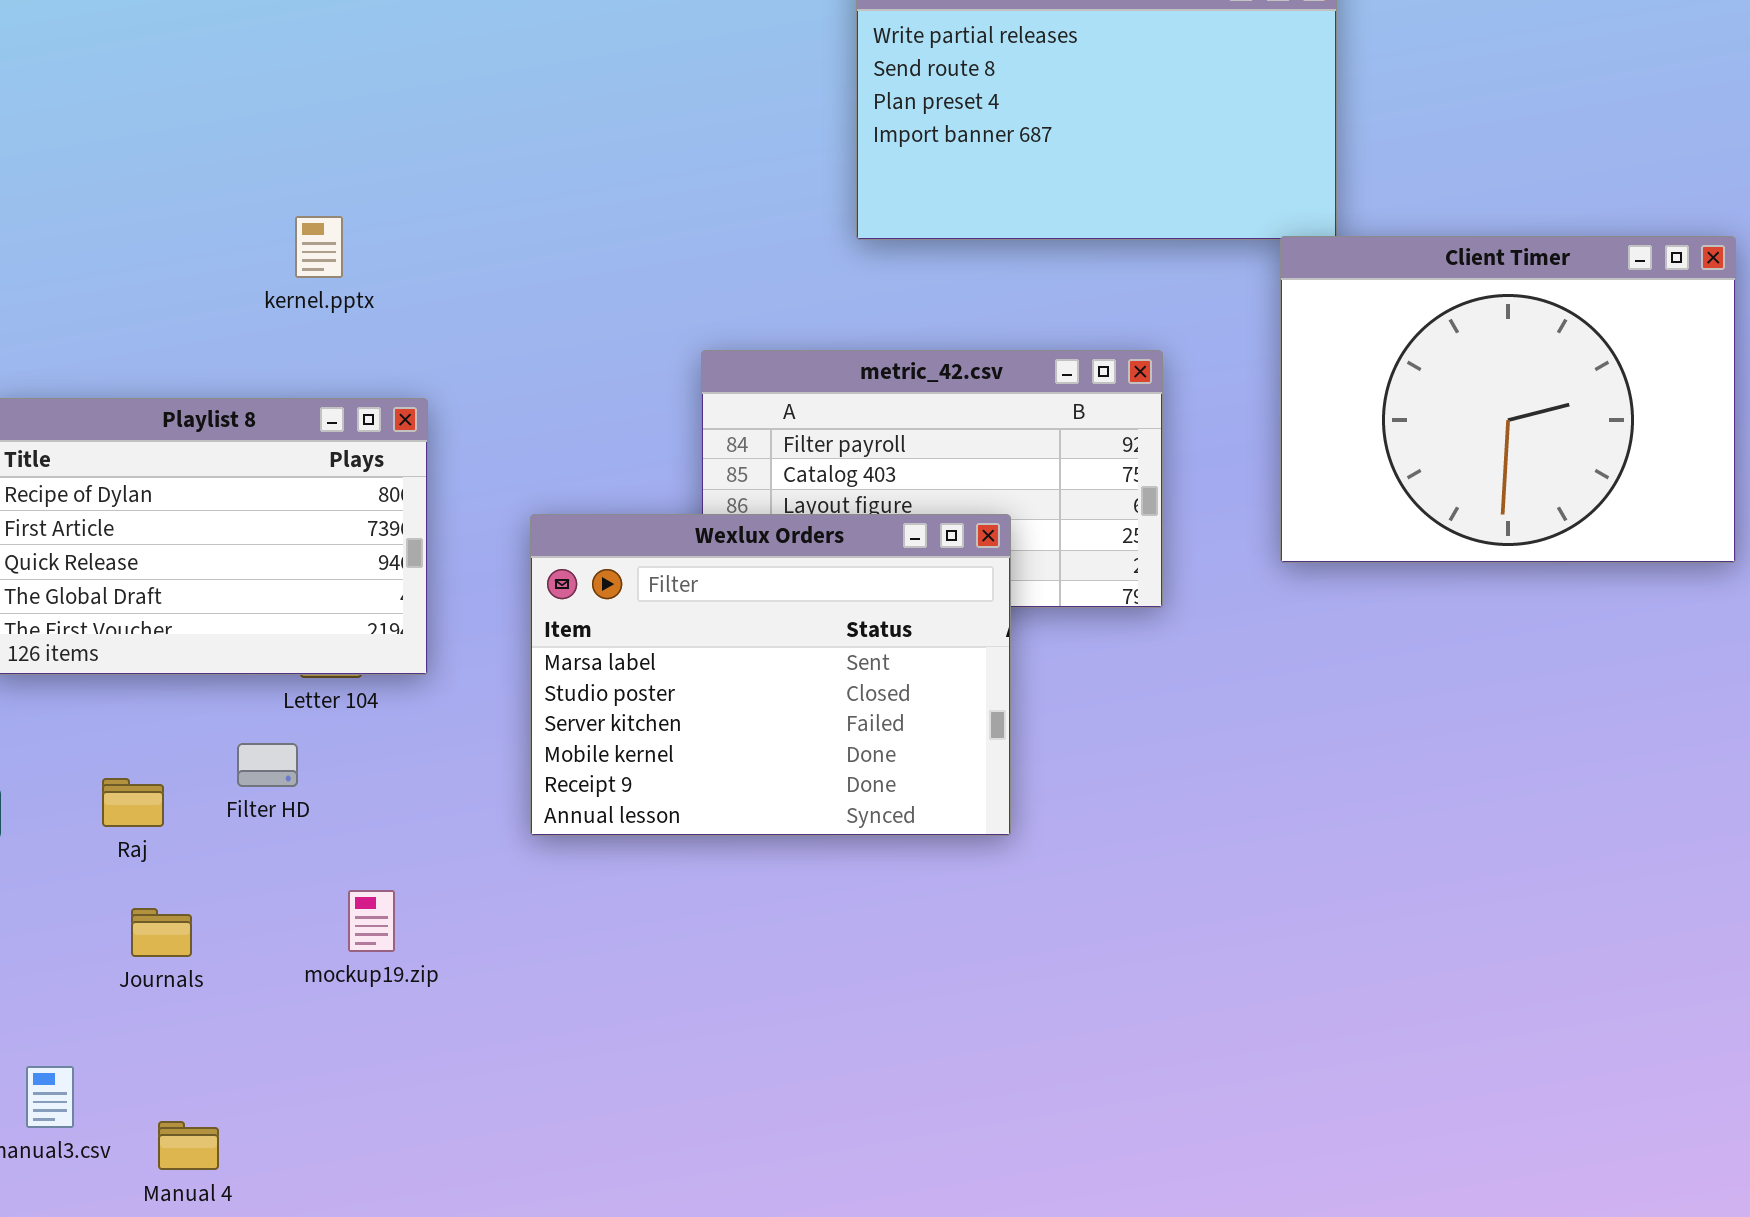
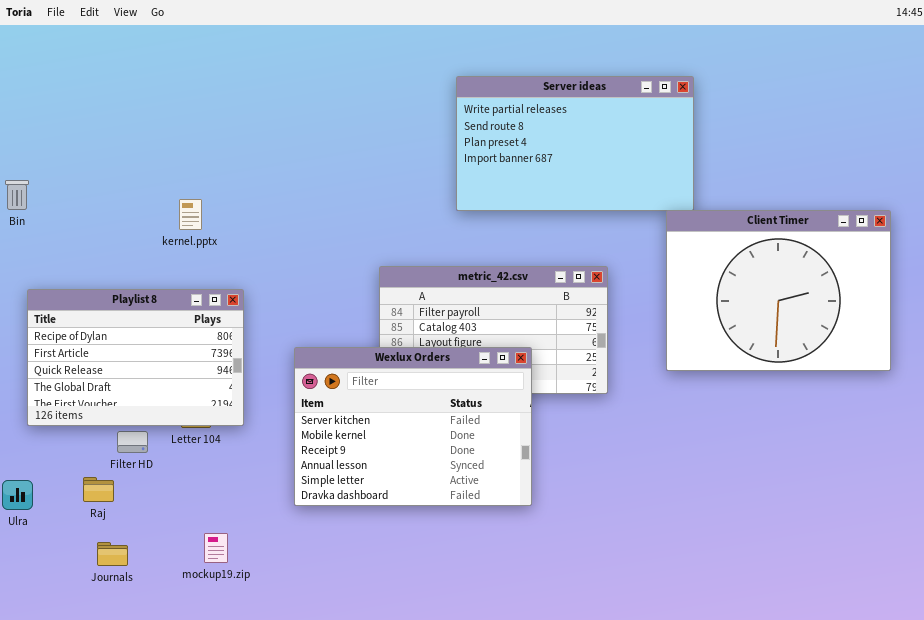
Wexlux Orders: [530,514,1011,836] -> [294,347,532,506], scrolled down 2 rows
Filter HD: [237,743,298,787] -> [117,431,148,453], moved

